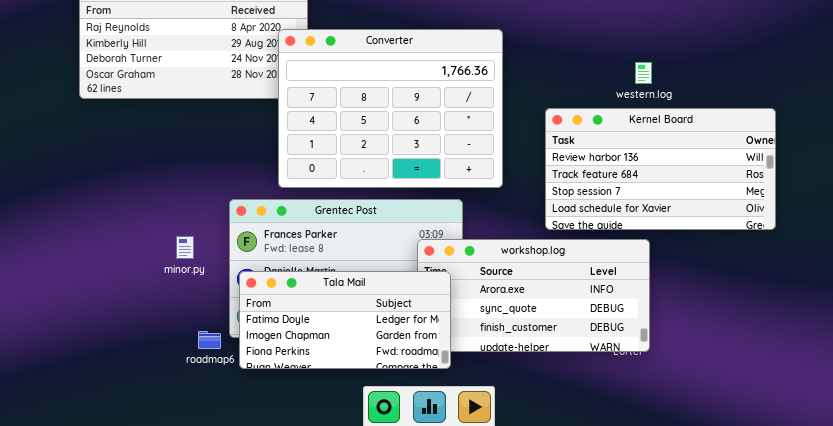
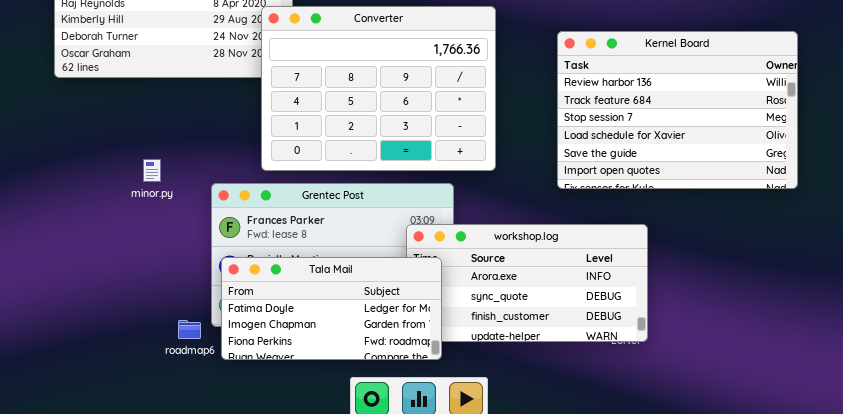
Kernel Board: [545,108,776,230] -> [557,31,798,189], moved, resized
minor.py: [176,236,194,259] -> [143,159,161,182], moved

